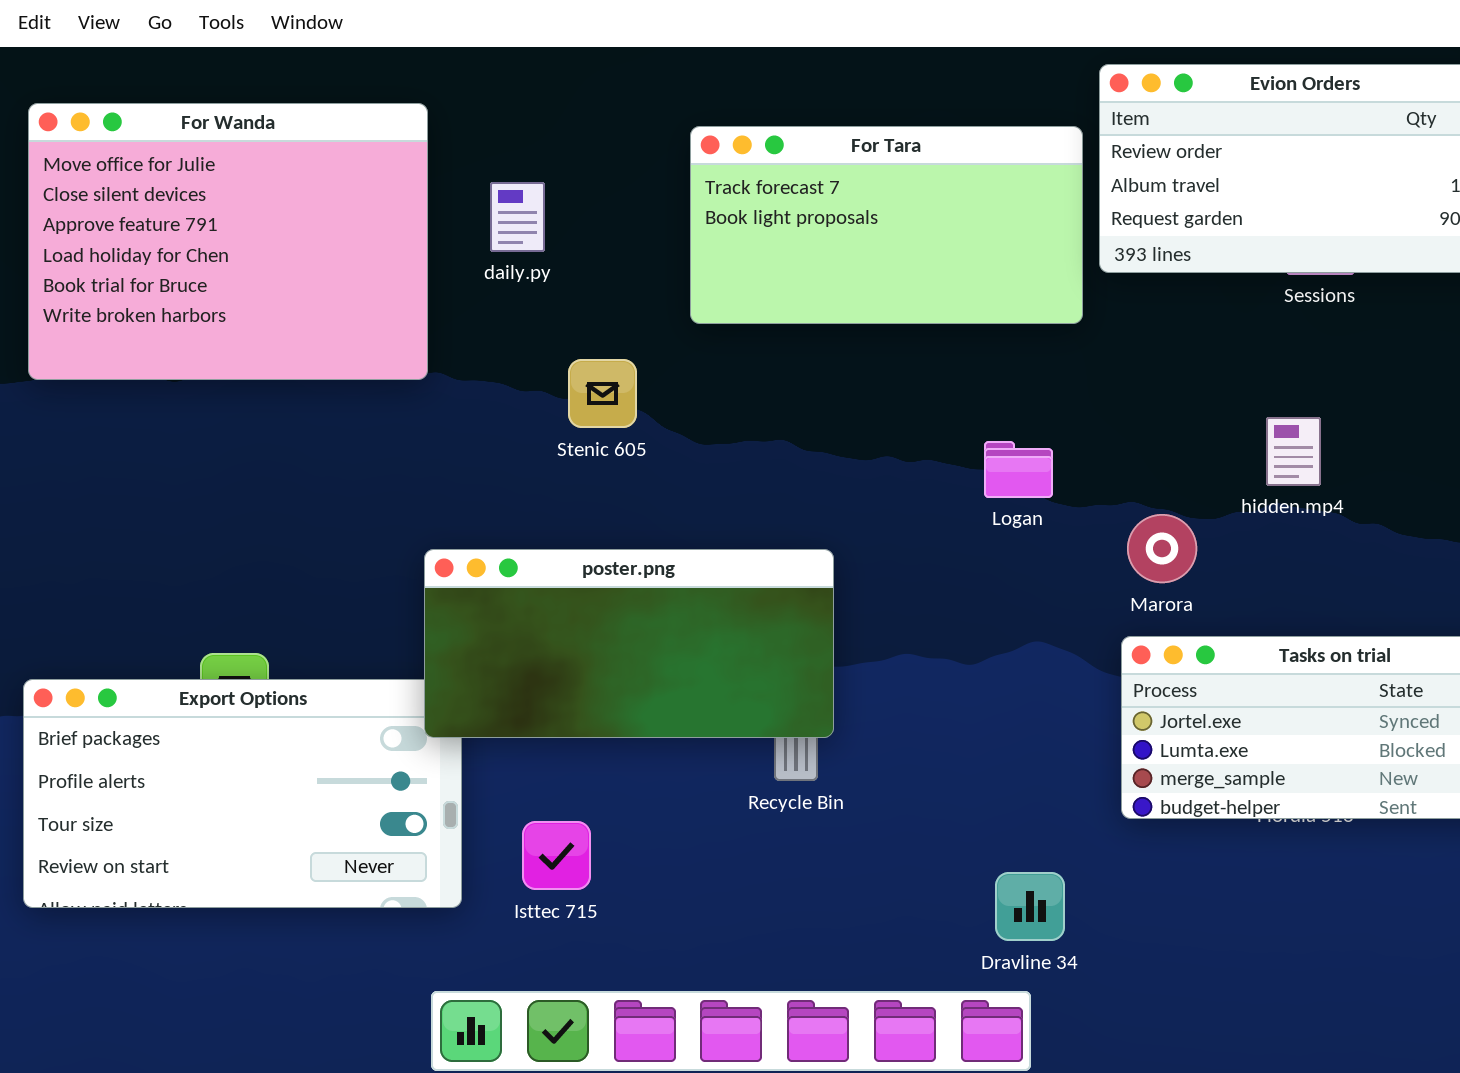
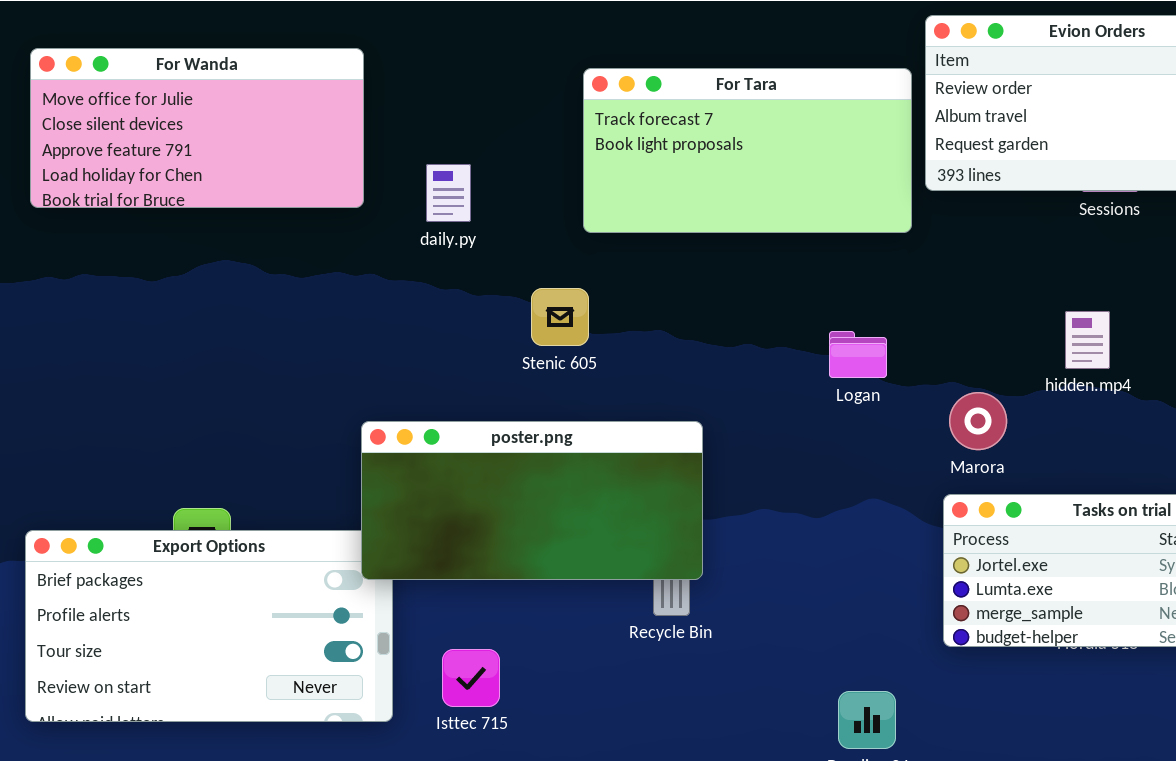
For Wanda: [28,103,428,380] -> [30,48,364,208], resized
daily.py: [490,182,545,252] -> [426,164,471,222], moved
Stenic 605: [568,359,637,428] -> [531,288,589,346], moved

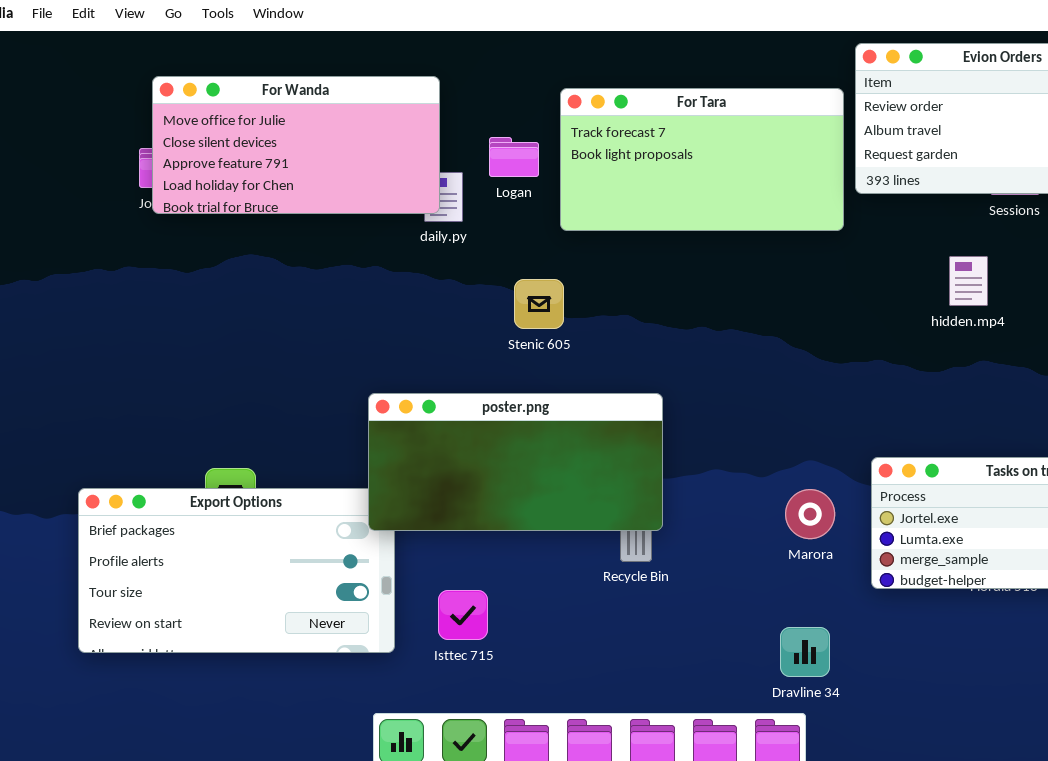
For Wanda: [30,48,364,208] -> [152,76,440,214], moved
hidden.mp4: [1065,311,1110,369] -> [949,256,988,306], moved
Logan: [829,331,887,378] -> [489,137,539,177], moved
Marora: [949,392,1007,450] -> [785,489,835,539], moved

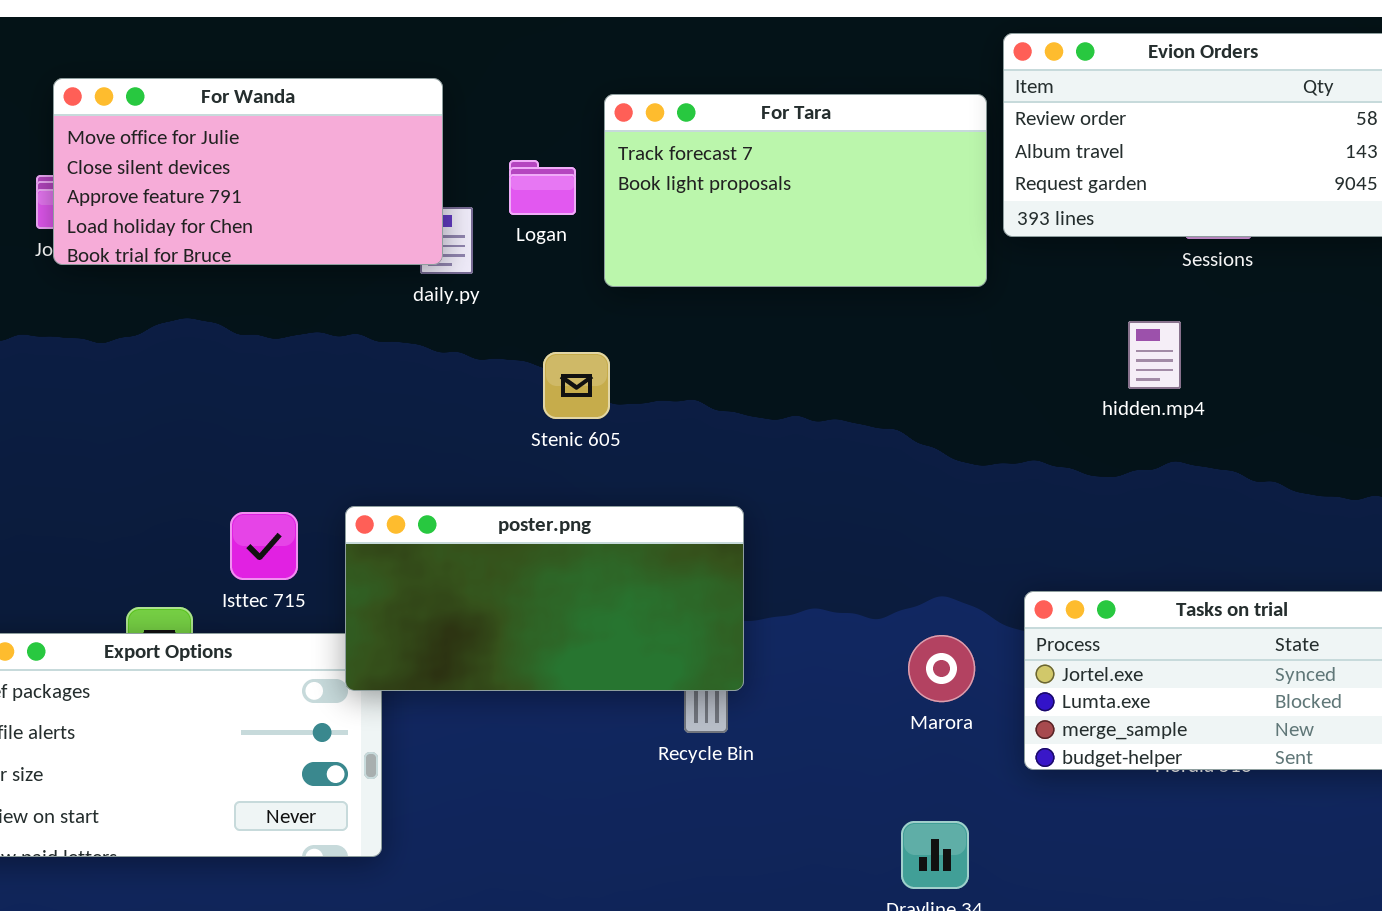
Isttec 715: [438,590,488,640] -> [230,512,298,580], moved

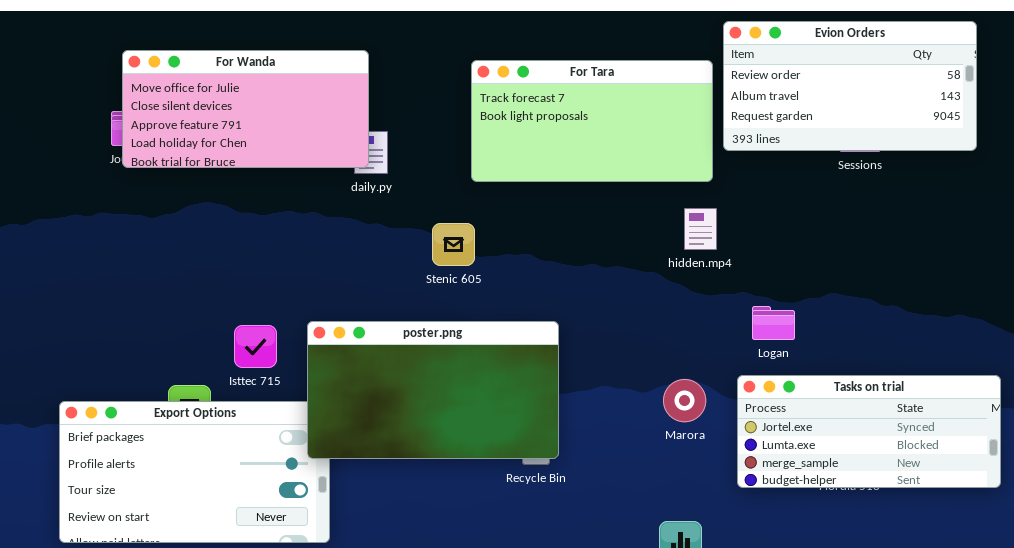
Logan: [509,160,576,215] -> [752,306,795,340], moved
hidden.mp4: [1128,321,1181,389] -> [684,208,717,250], moved
poster.png: [345,506,744,691] -> [307,321,559,459], resized
Marora: [908,635,975,702] -> [663,379,706,422], moved

